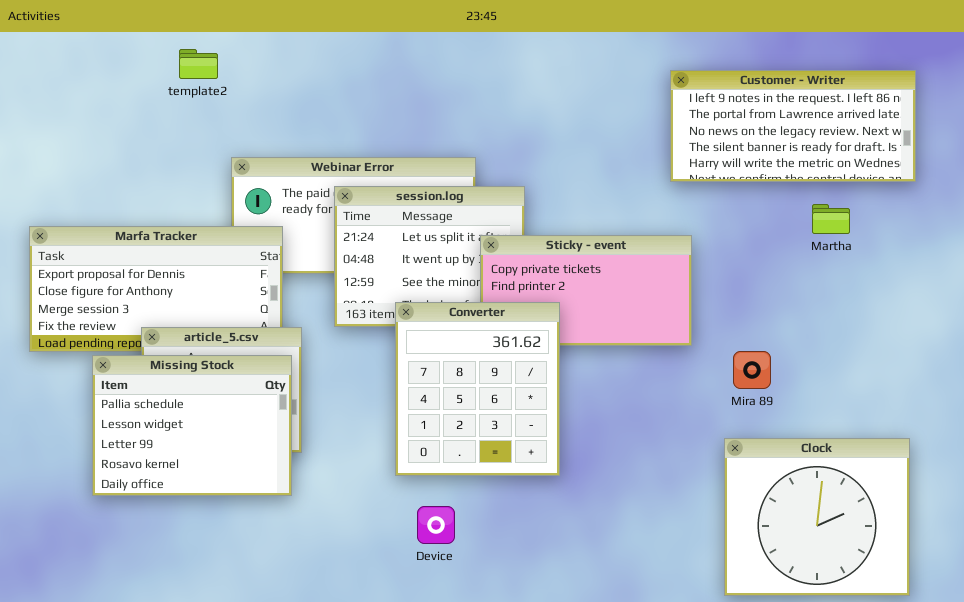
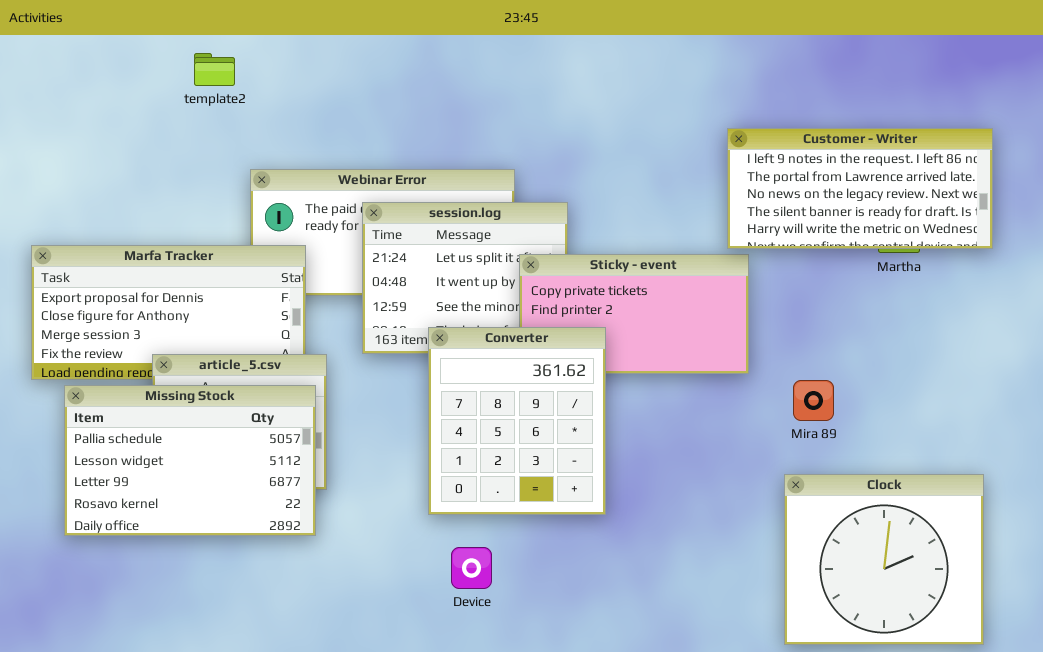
Customer - Writer: [670,70,916,182] -> [727,128,993,249], moved
Missing Stock: [92,355,292,496] -> [64,385,316,536], resized

